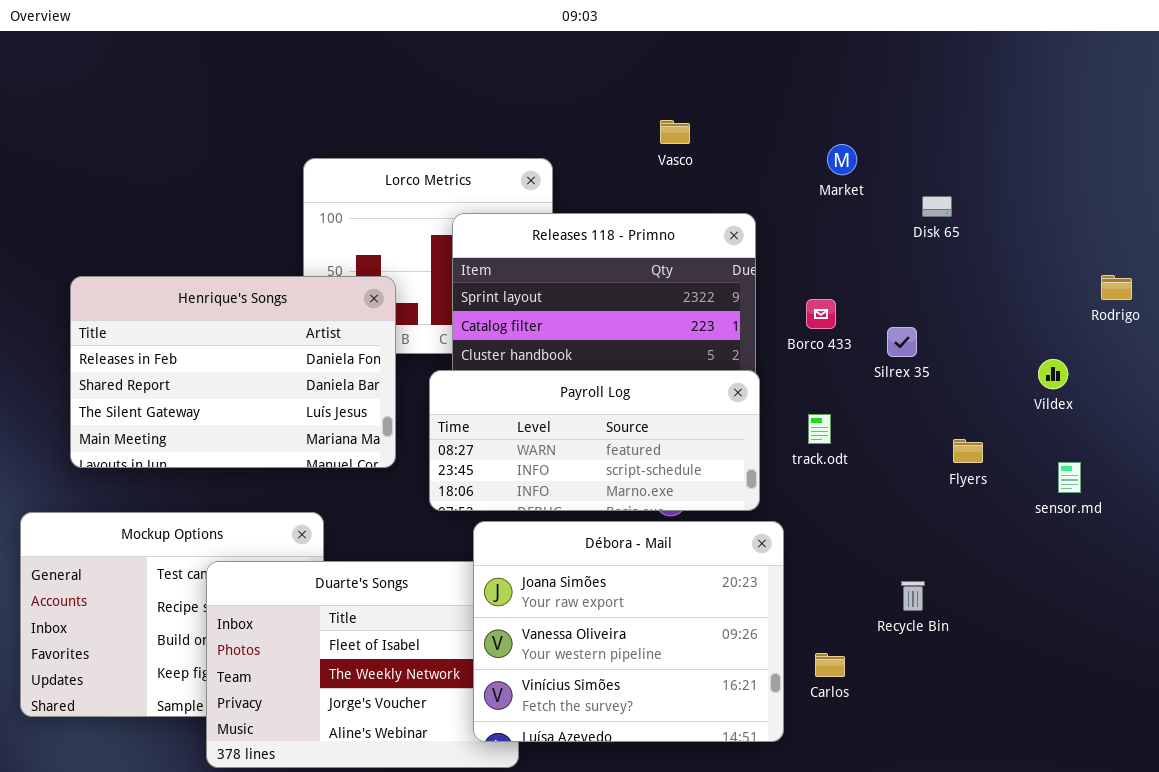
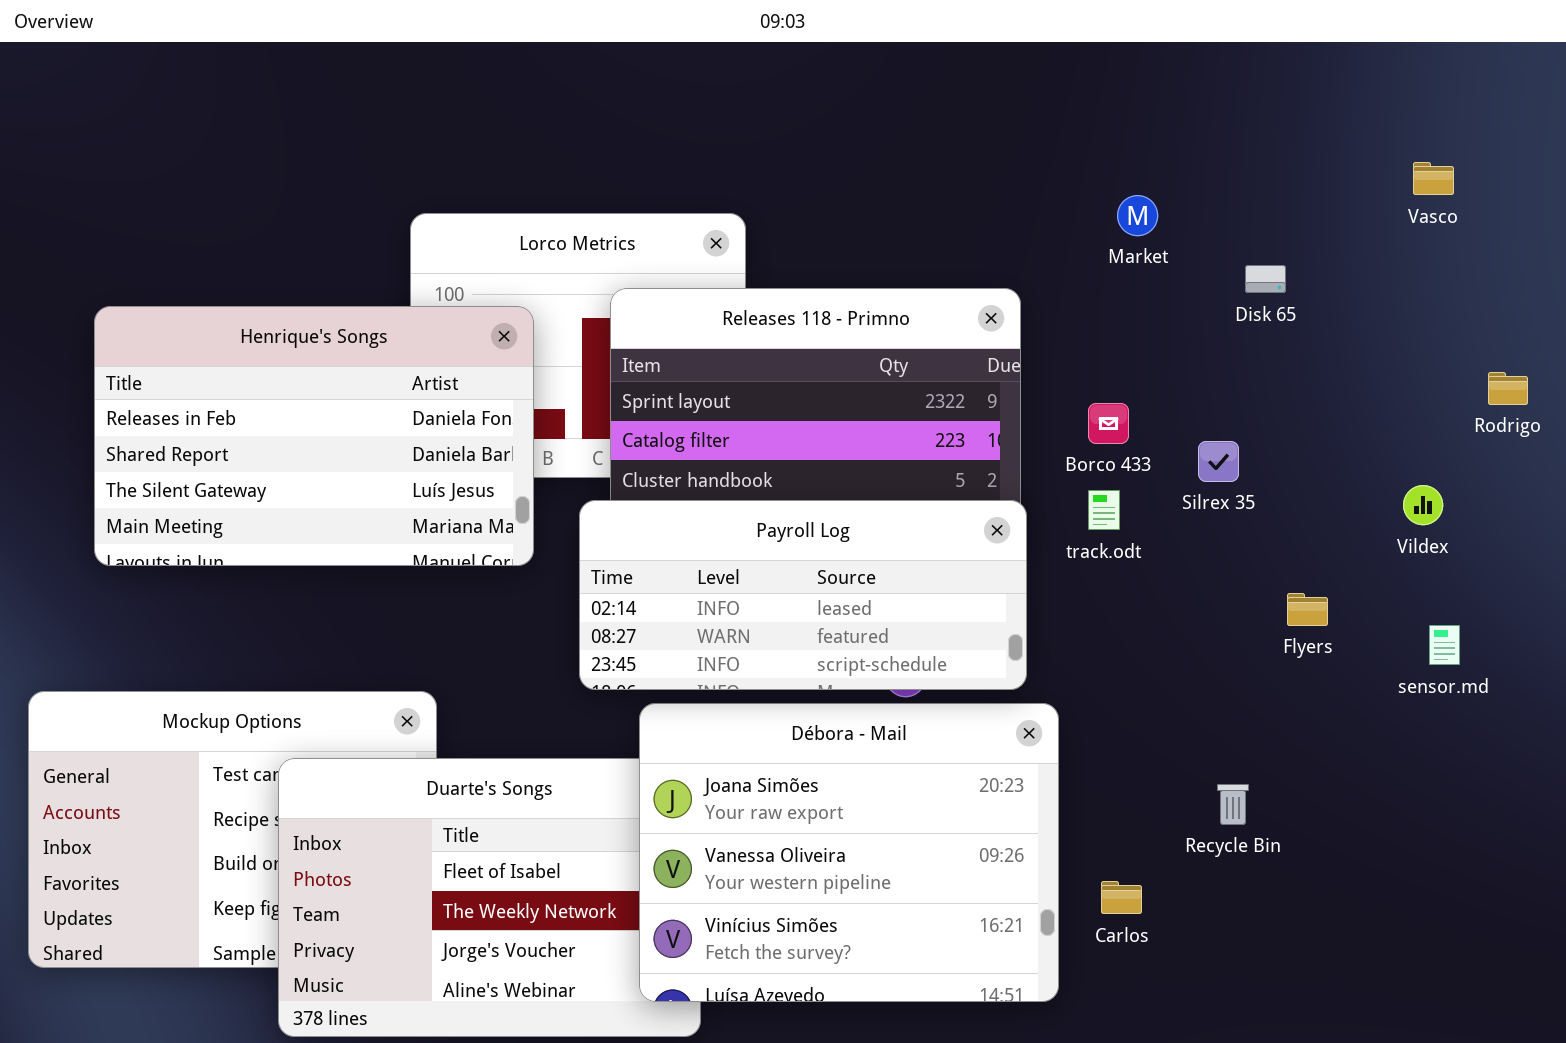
Vasco: [660,120,690,144] -> [1413,162,1454,195], moved
Henrique's Songs: [70,276,396,468] -> [94,306,534,566], moved
Payroll Log: [429,370,760,511] -> [579,500,1027,690], scrolled up 1 row
track.odt: [808,414,831,444] -> [1088,490,1120,530], moved

